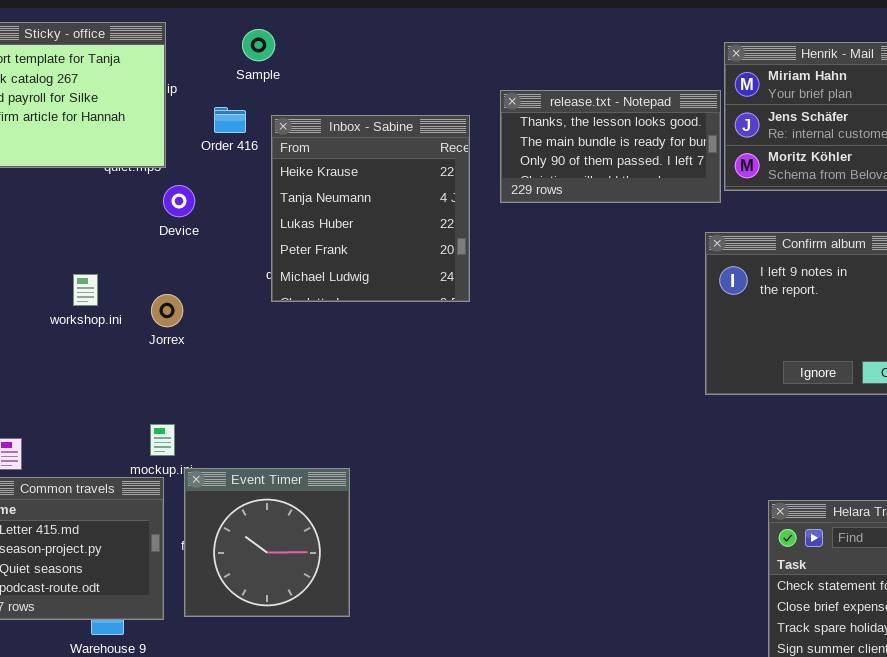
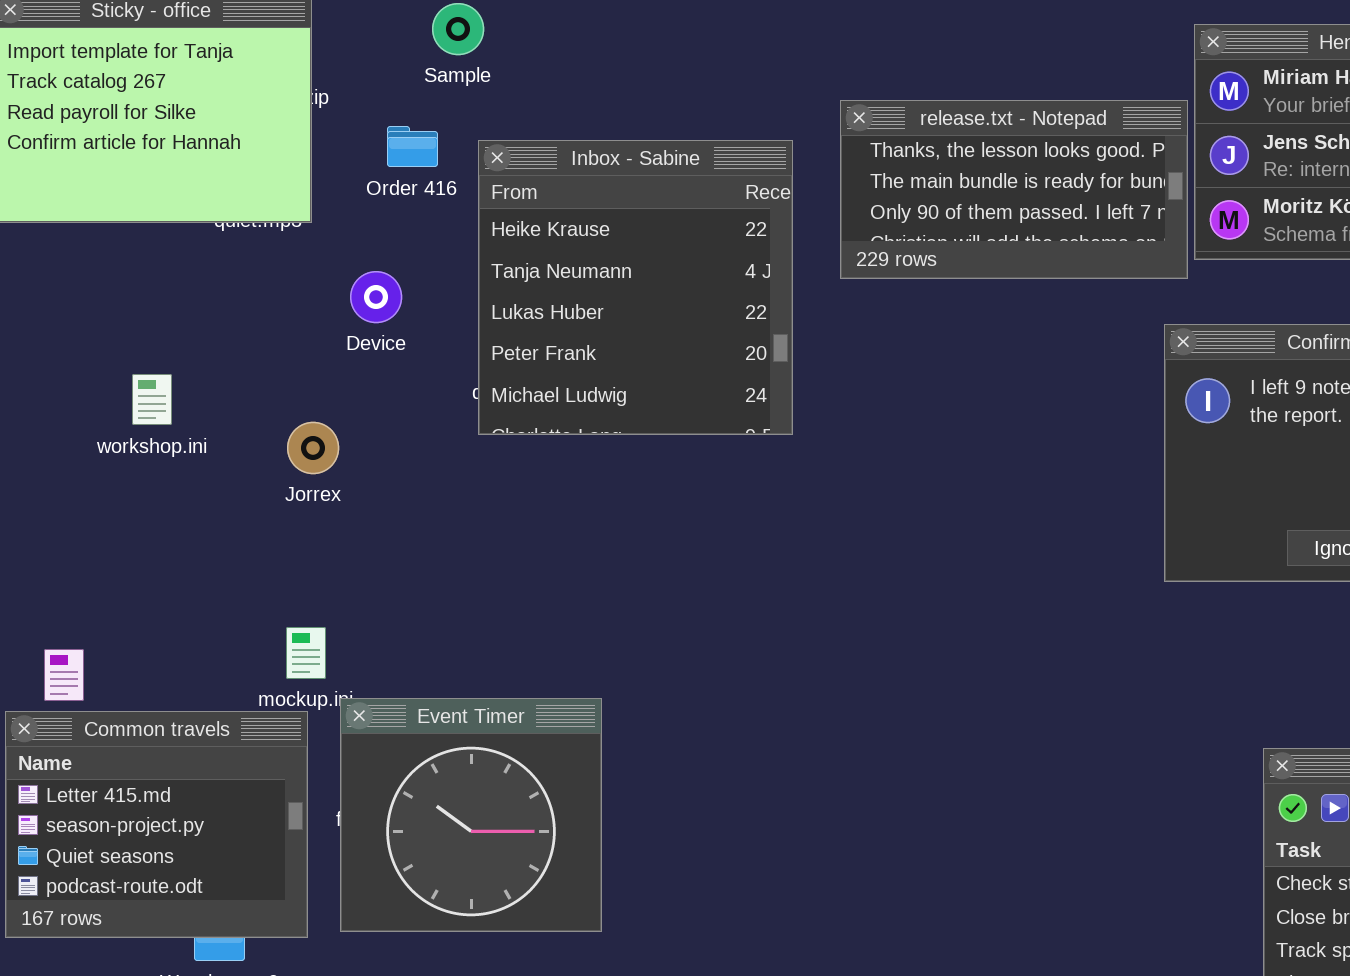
Device: [163,185,195,217] -> [350,271,402,323], moved
workshop.ini: [73,274,98,306] -> [132,374,172,425], moved

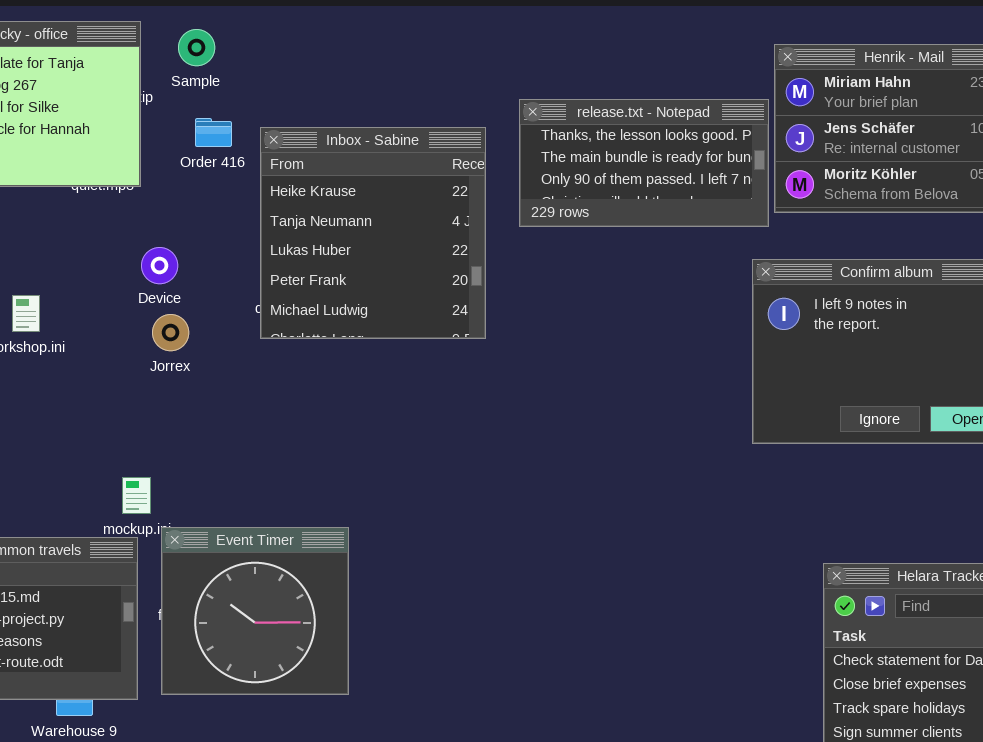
Sample: [432,3,484,55] -> [178,29,215,66], moved
Device: [350,271,402,323] -> [141,247,178,284], moved
Jorrex: [287,422,339,474] -> [152,314,189,351], moved

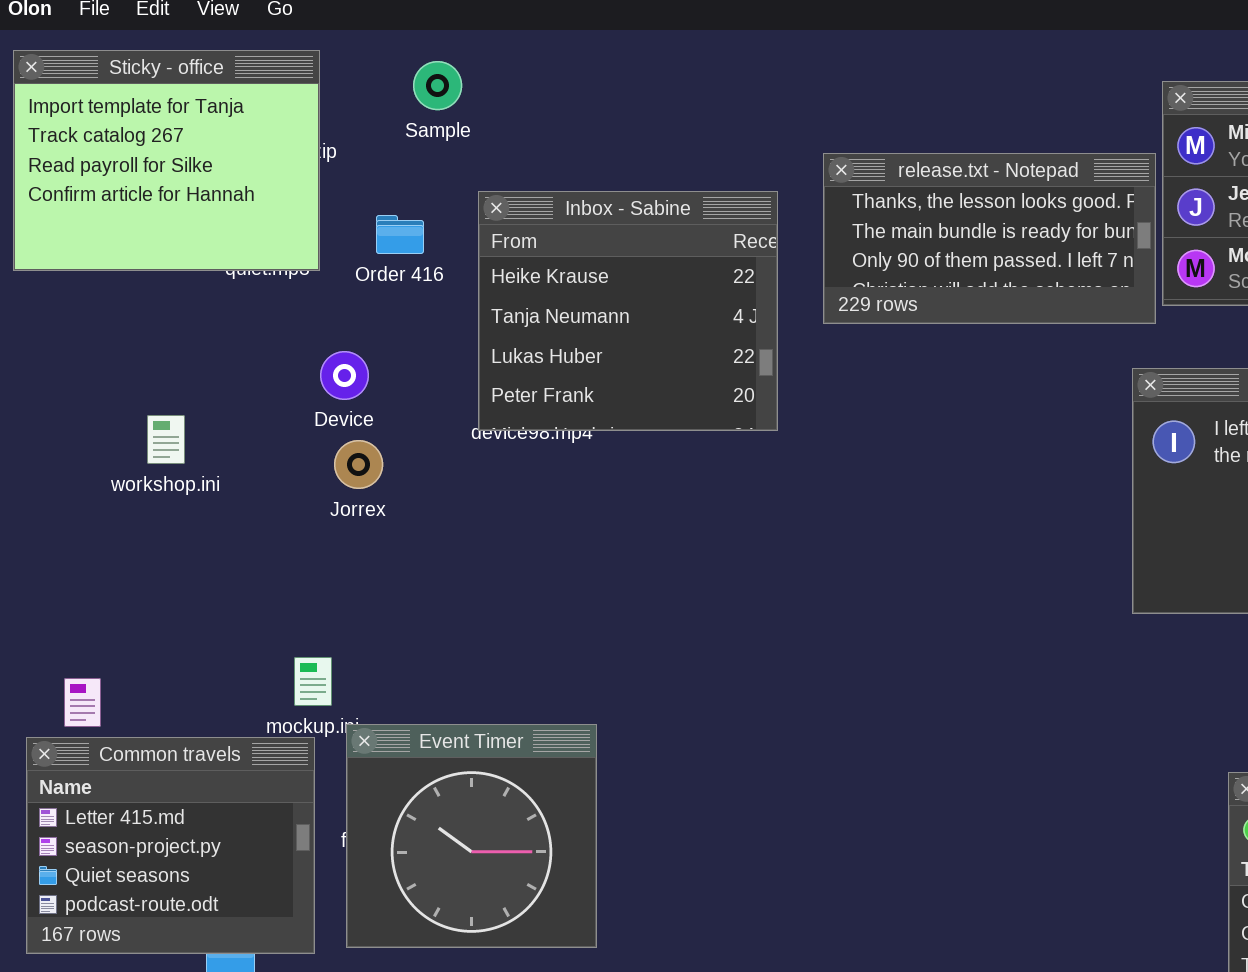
Sample: [178,29,215,66] -> [413,61,462,110], moved
Order 416: [195,118,232,147] -> [376,215,424,254], moved
Inbox - Sabine: [260,127,486,339] -> [478,191,778,431], resized

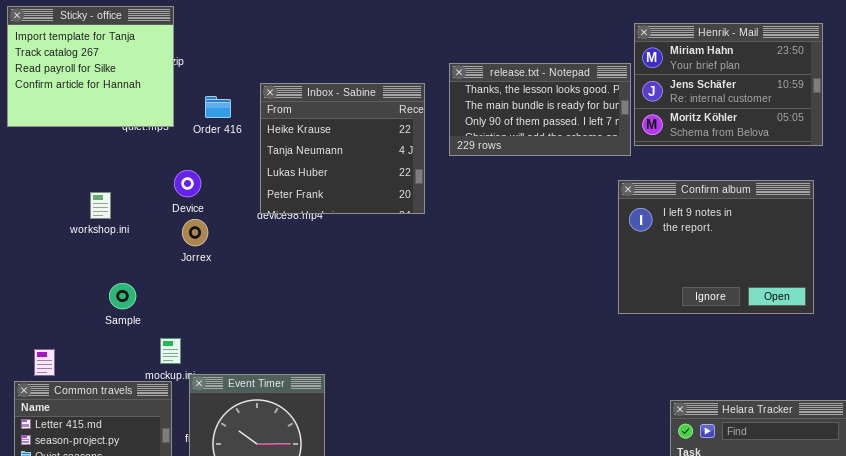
Sample: [413,61,462,110] -> [109,283,136,309], moved
workshop.ini: [147,415,185,464] -> [90,192,111,219], moved

